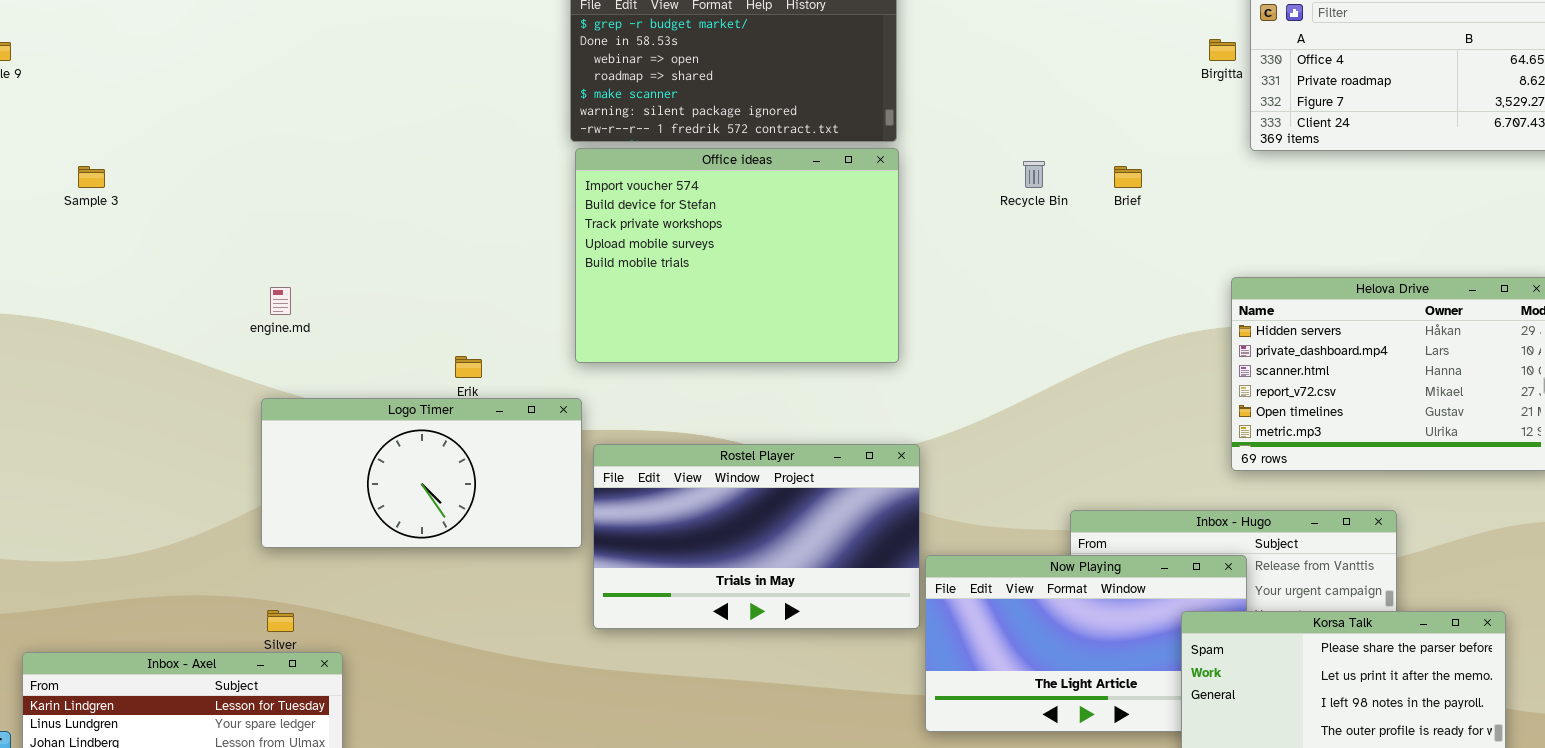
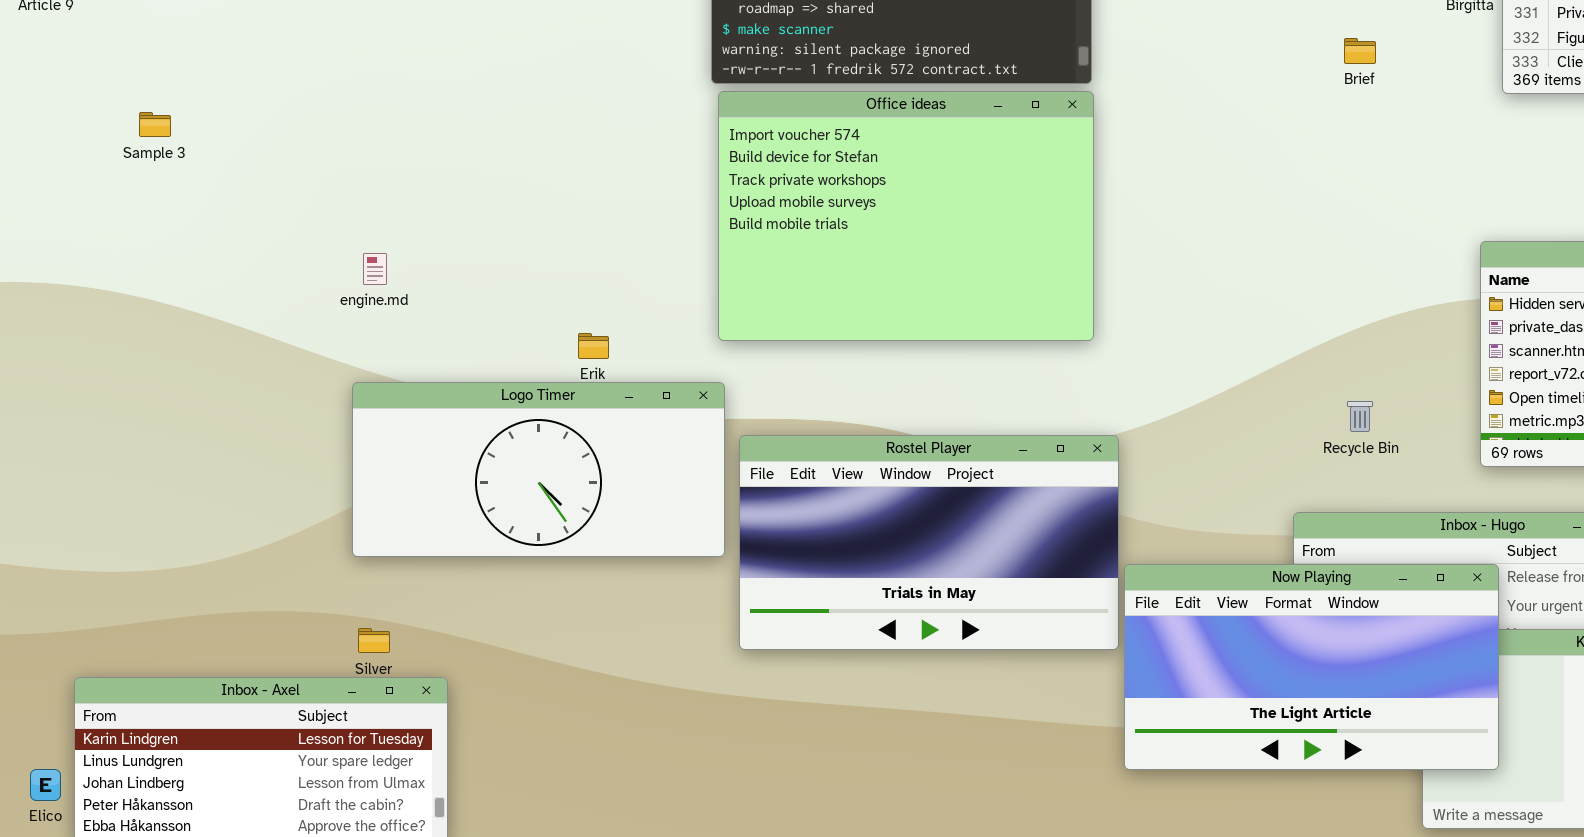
Recycle Bin: [1023,161,1045,188] -> [1347,401,1373,432], moved
Brief: [1114,166,1142,188] -> [1344,38,1376,64], moved
Now Playing: [925,555,1247,732] -> [1124,564,1499,770], raised

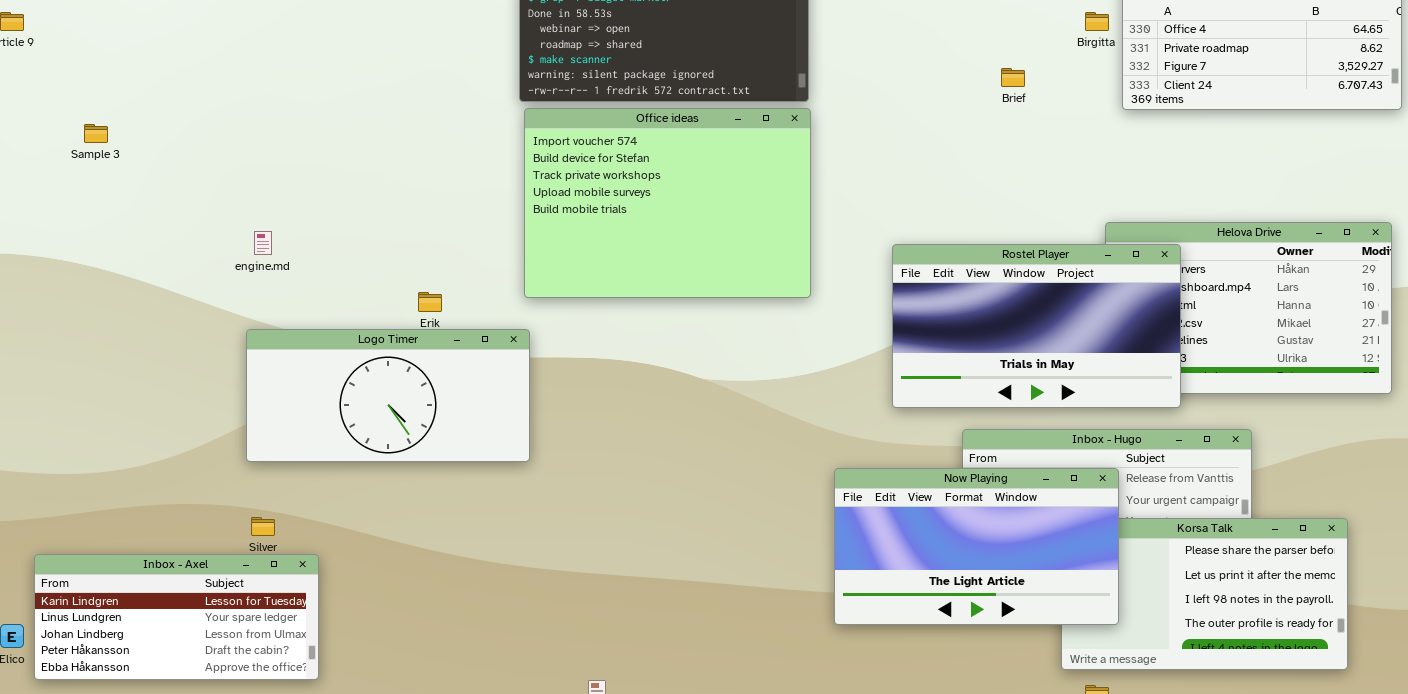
Rostel Player: [739,435,1119,650] -> [892,244,1181,408], moved

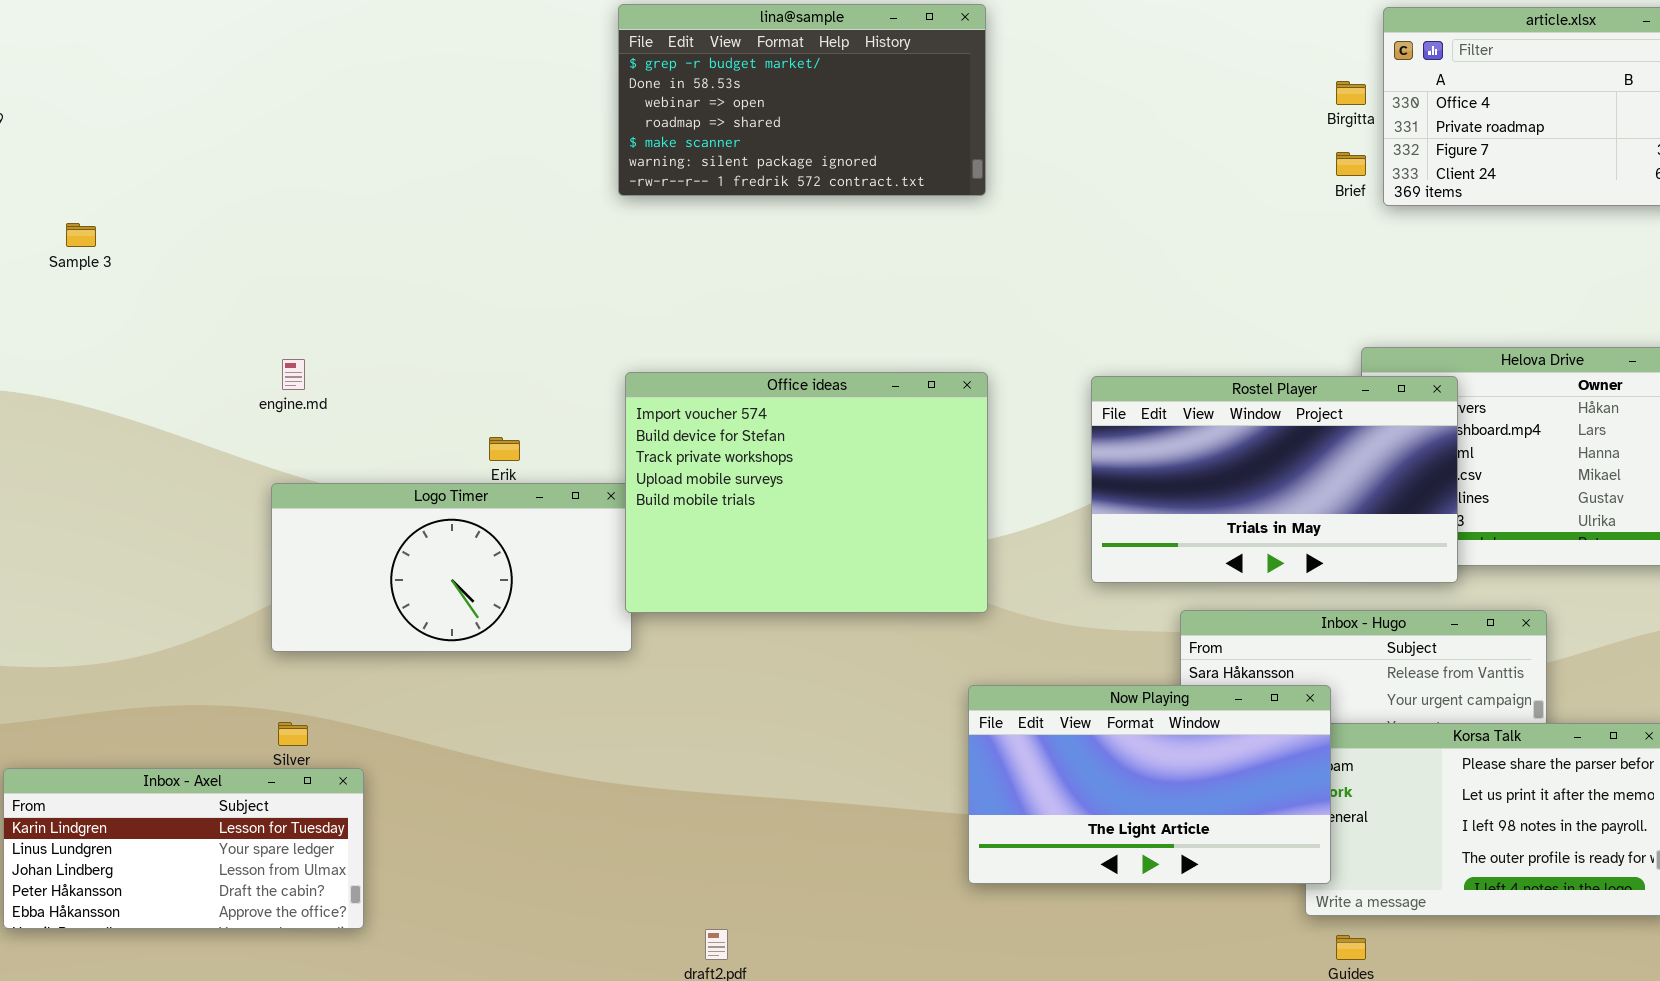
Brief: [1001,68,1025,87] -> [1336,152,1366,176], moved
Office ideas: [524,108,811,298] -> [625,372,988,613], moved
Now Playing: [834,468,1119,625] -> [968,685,1331,884], moved

